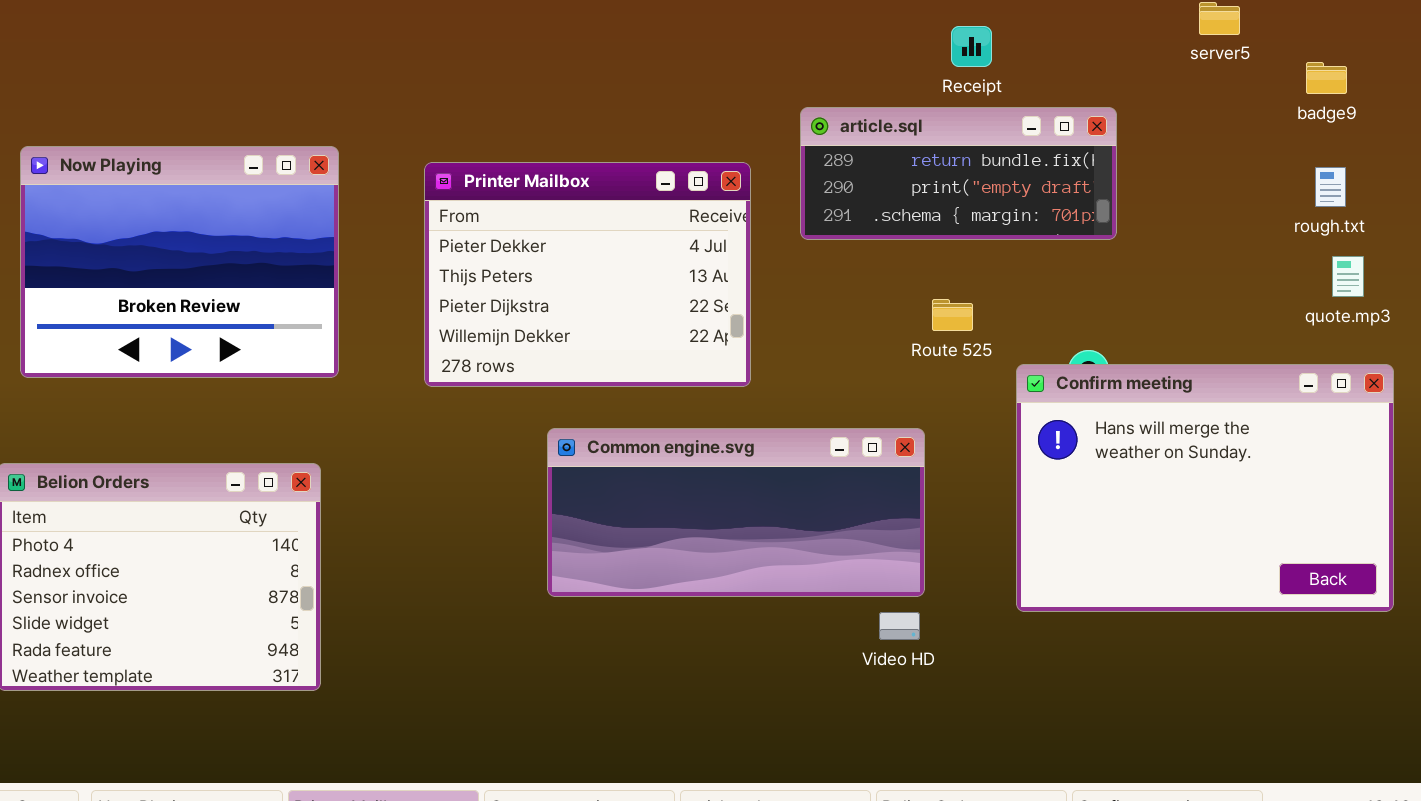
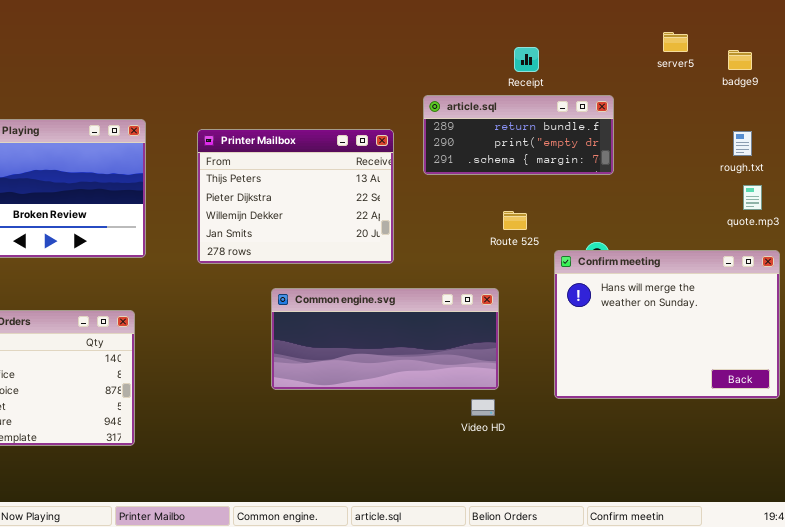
badge9: [1306,62,1347,94] -> [728,50,752,70], moved
Printer Mailbox: [424,162,751,387] -> [197,129,394,264], scrolled down 1 row

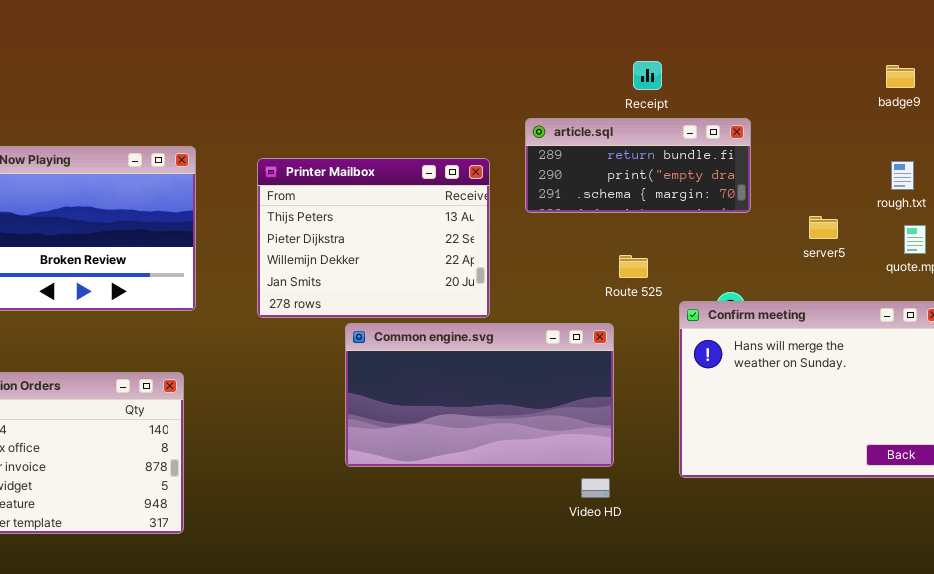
server5: [663,32,688,52] -> [809,216,838,239], moved
Common engine.svg: [271,288,499,390] -> [345,323,614,467], resized

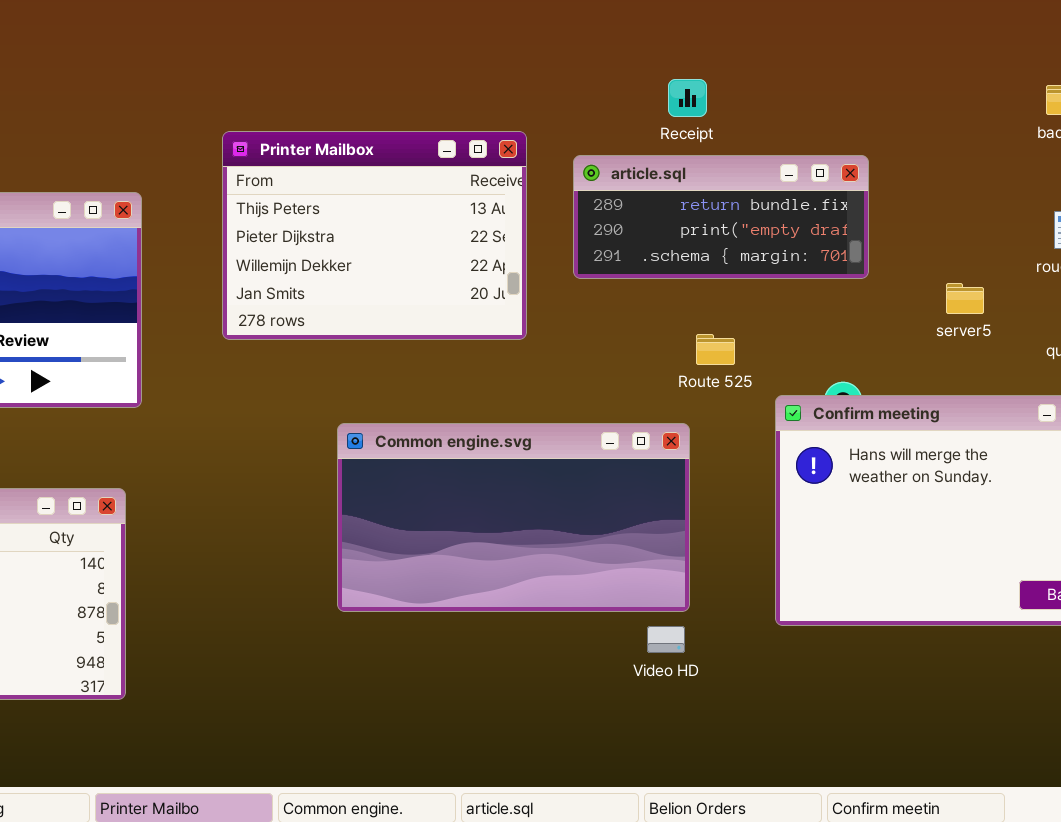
Receipt: [633,61,662,90] -> [668,79,707,117], moved
Printer Mailbox: [257,158,490,318] -> [222,131,527,340], moved

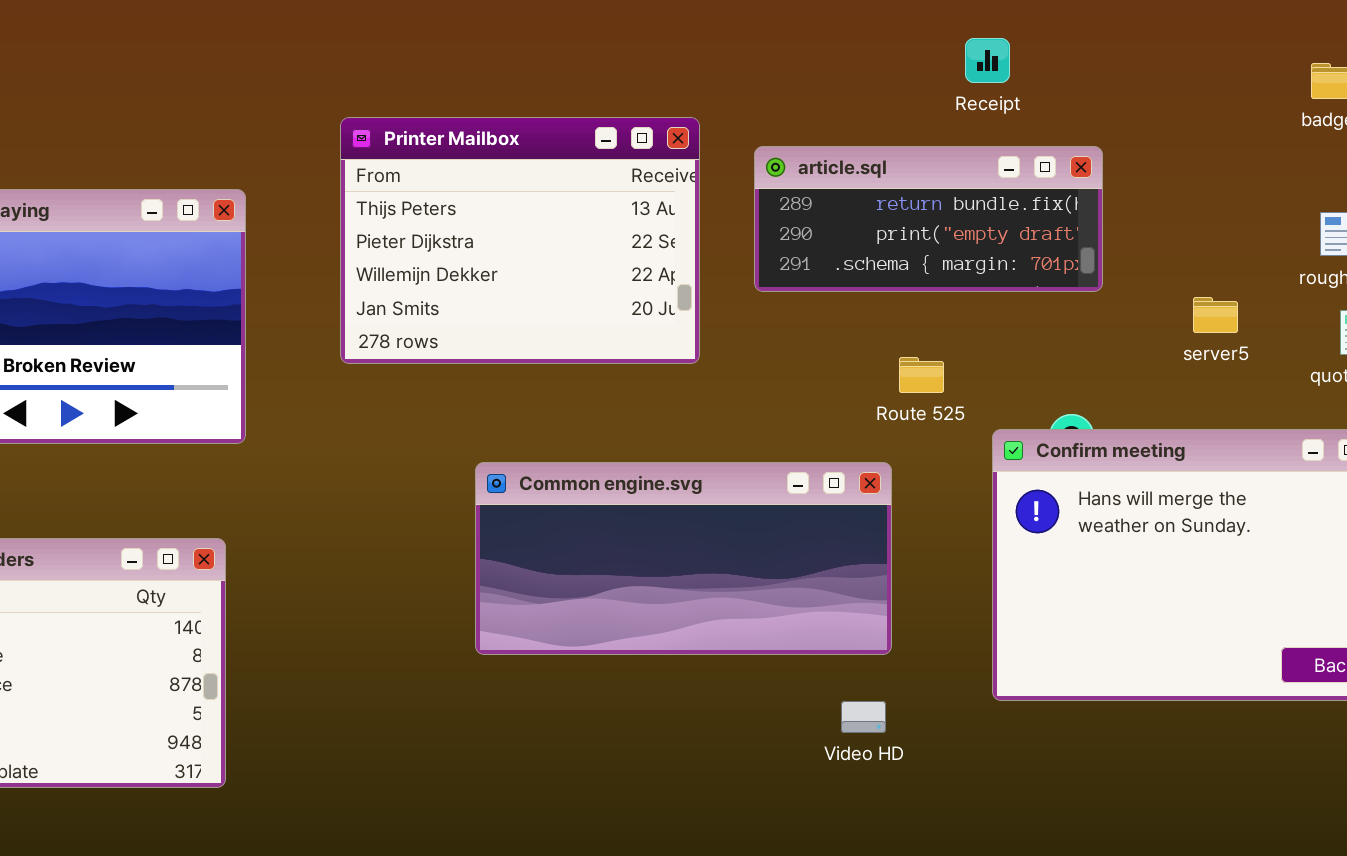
Receipt: [668,79,707,117] -> [965,38,1010,83], moved
Common engine.svg: [337,423,690,612] -> [475,462,892,655], resized

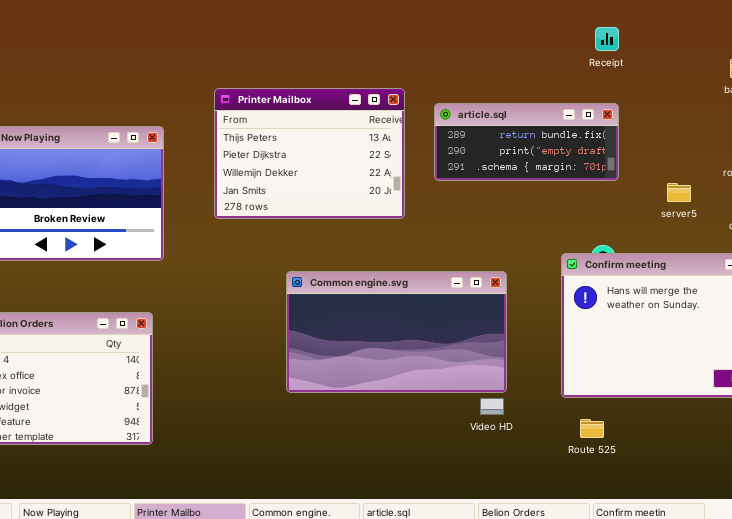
Receipt: [965,38,1010,83] -> [595,27,619,51], moved
Route 525: [899,357,944,393] -> [580,419,604,438], moved
Common engine.svg: [475,462,892,655] -> [286,271,507,393], resized

